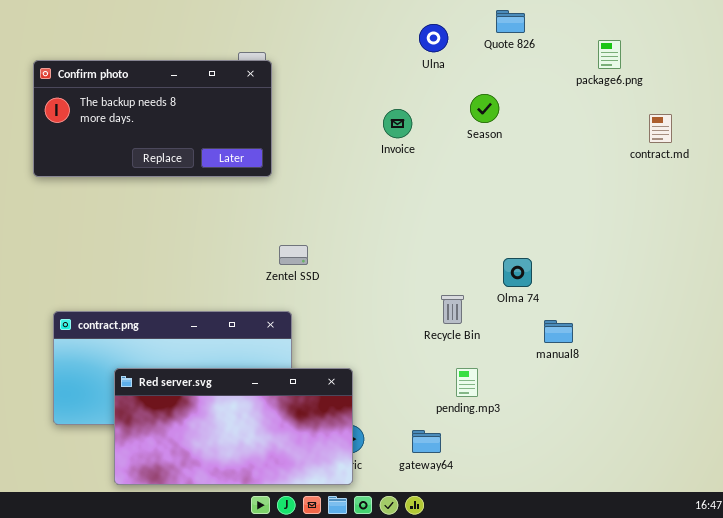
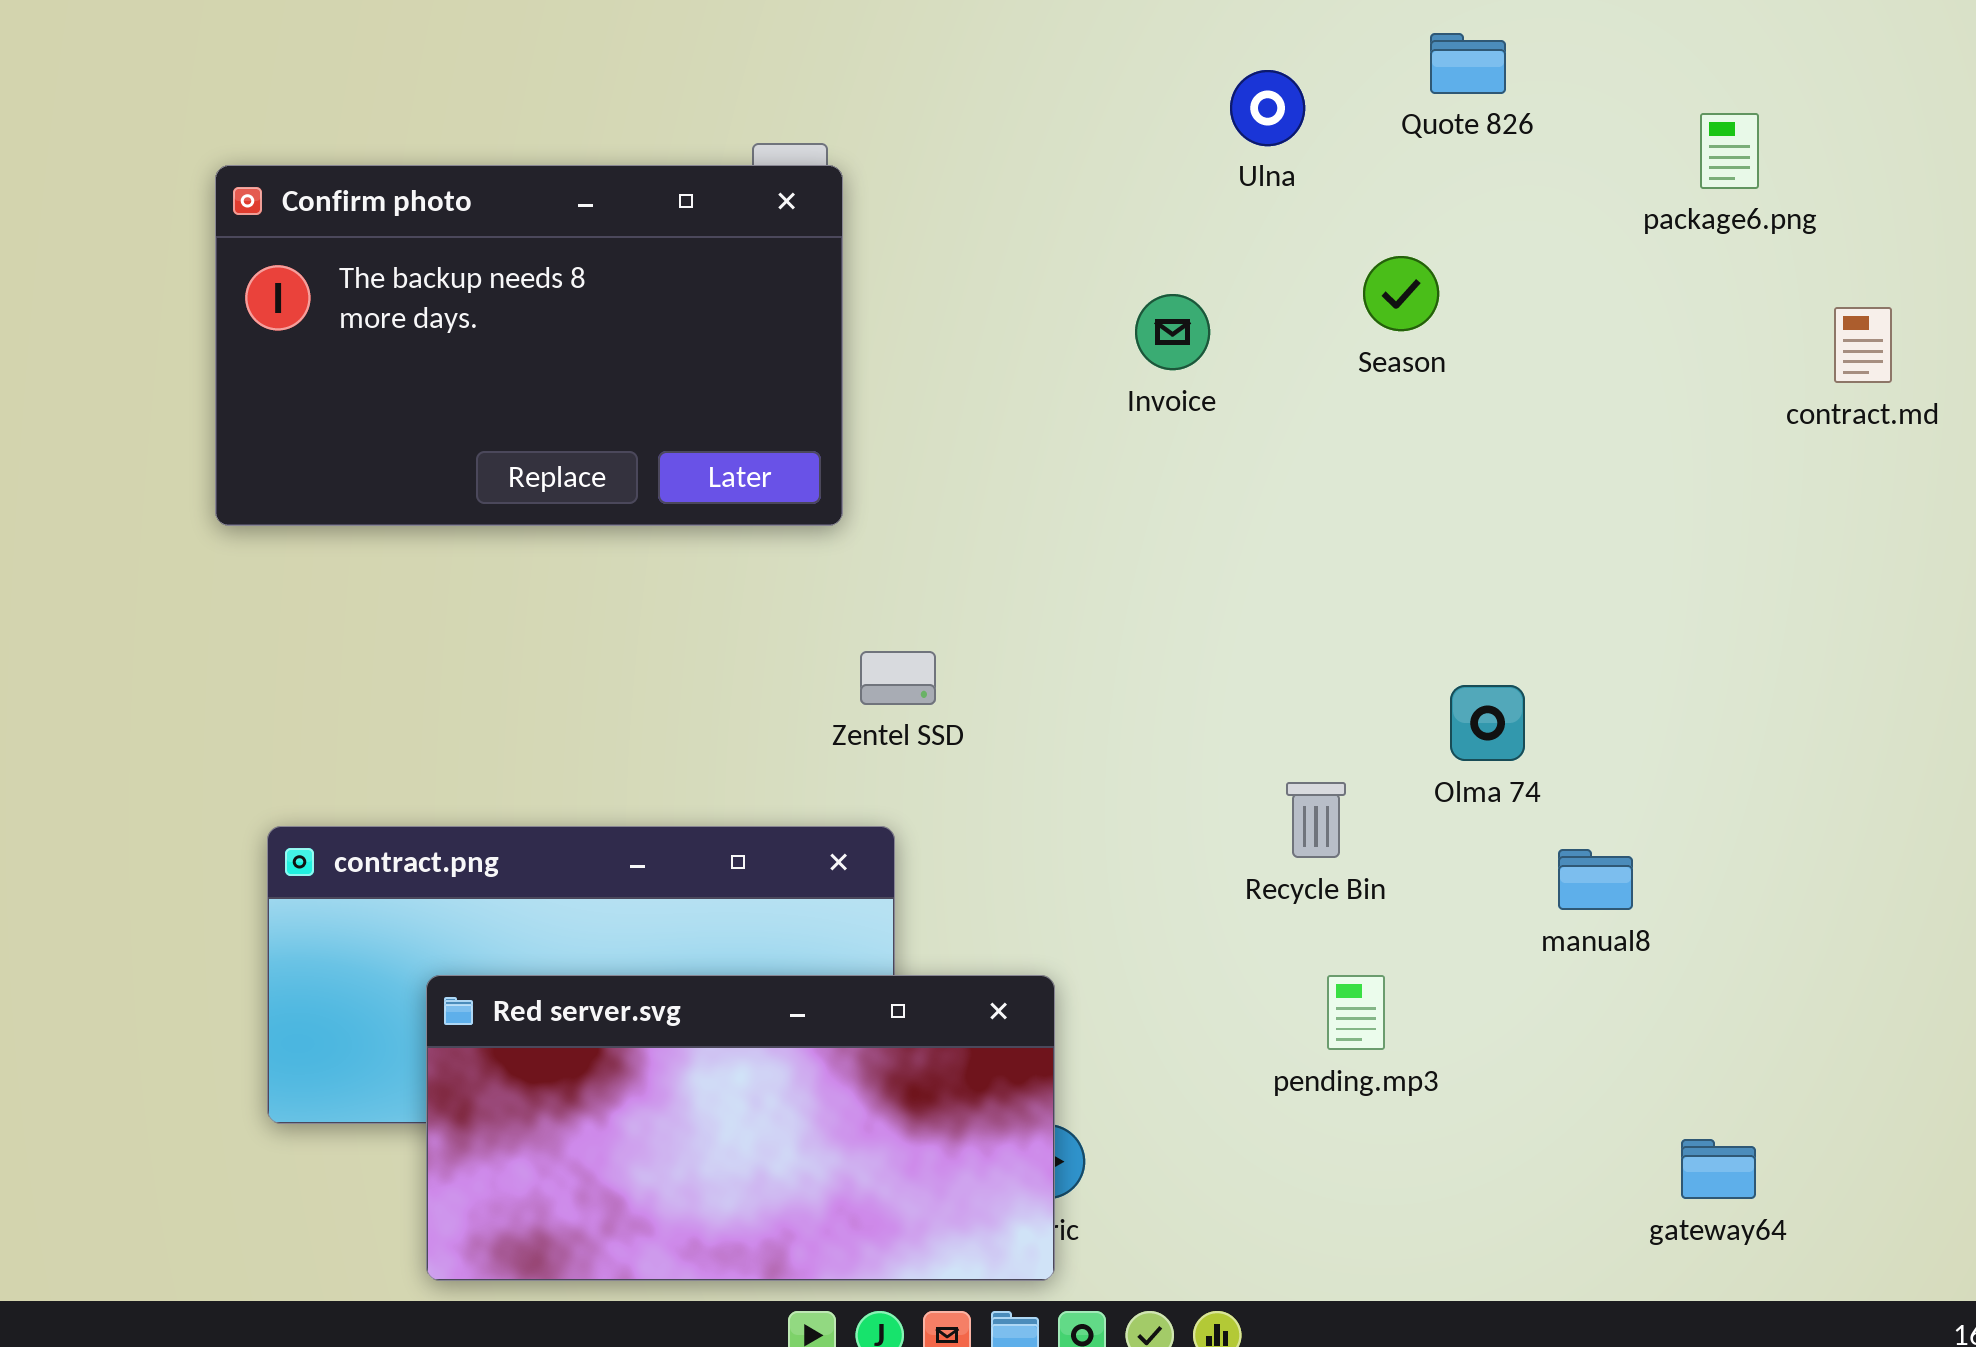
Confirm photo: [33,60,272,177] -> [215,165,843,526], resized
gateway64: [412,430,441,453] -> [1681,1139,1756,1199], moved

